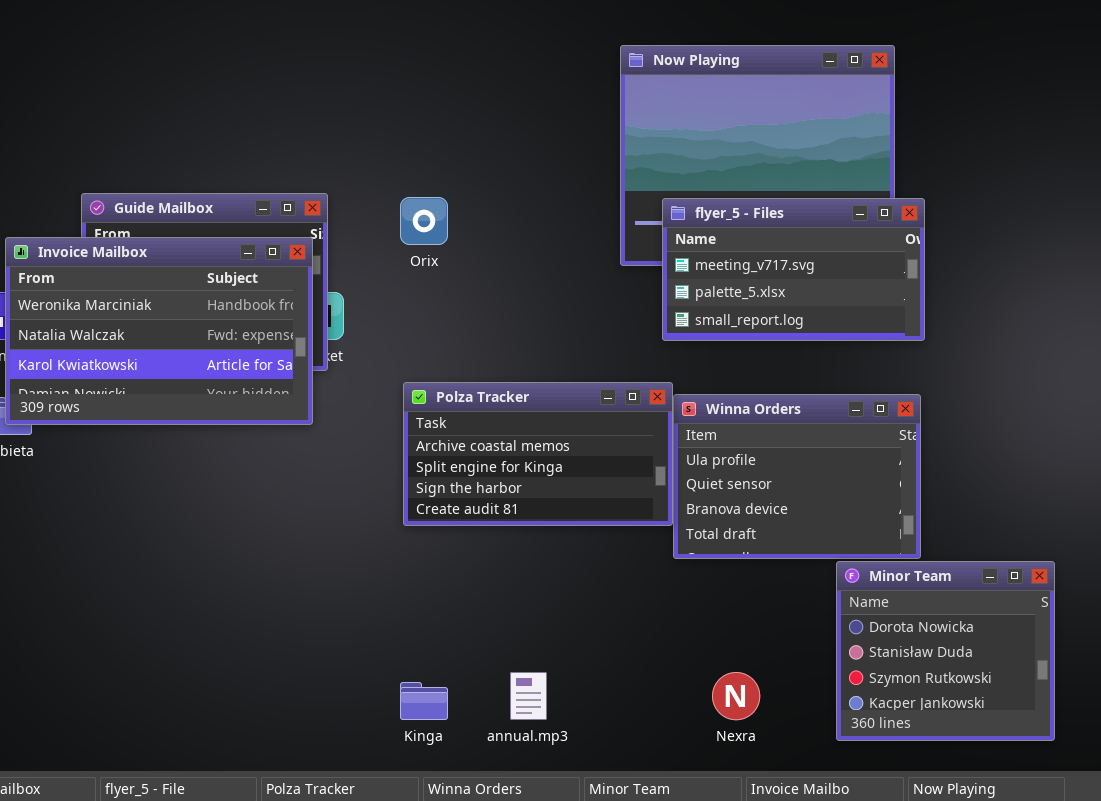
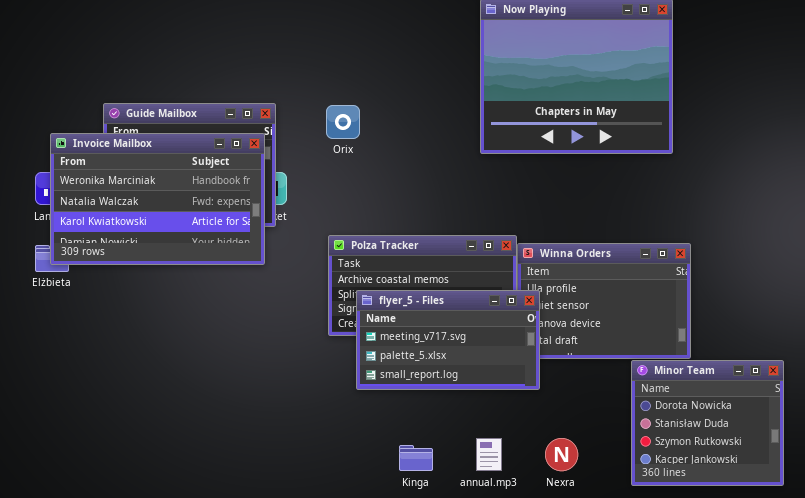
flyer_5 - Files: [662,198,925,341] -> [356,290,540,390], moved
annual.mp3: [510,672,547,720] -> [476,438,502,471], moved
Kinga: [400,682,448,720] -> [399,445,433,471], moved

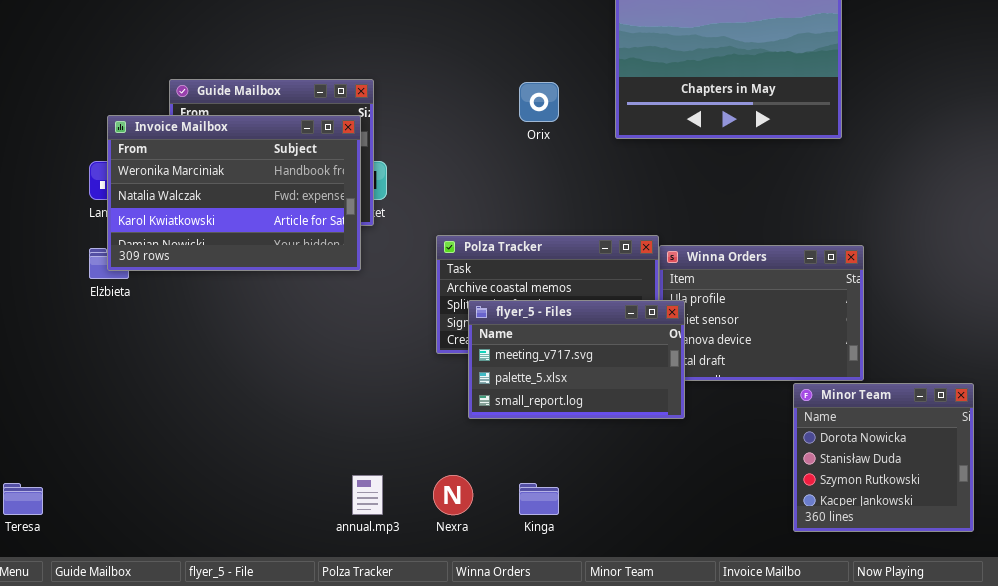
Orix: [326,105,360,139] -> [519,82,559,122], moved
annual.mp3: [476,438,502,471] -> [352,475,383,515], moved
Nexra: [545,438,578,471] -> [433,475,473,515], moved

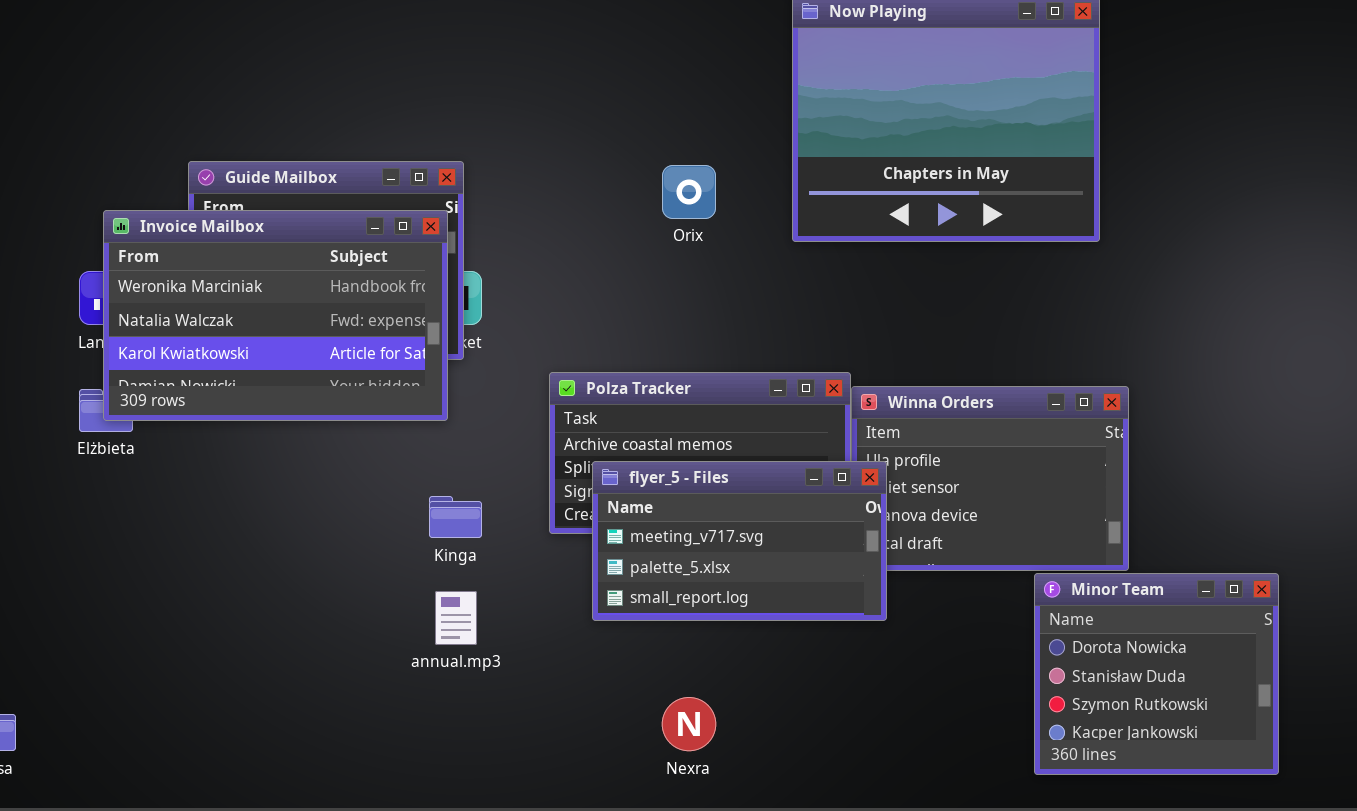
annual.mp3: [352,475,383,515] -> [435,591,477,645], moved
Nexra: [433,475,473,515] -> [662,697,716,751], moved
Kinga: [519,483,559,515] -> [429,496,482,538], moved

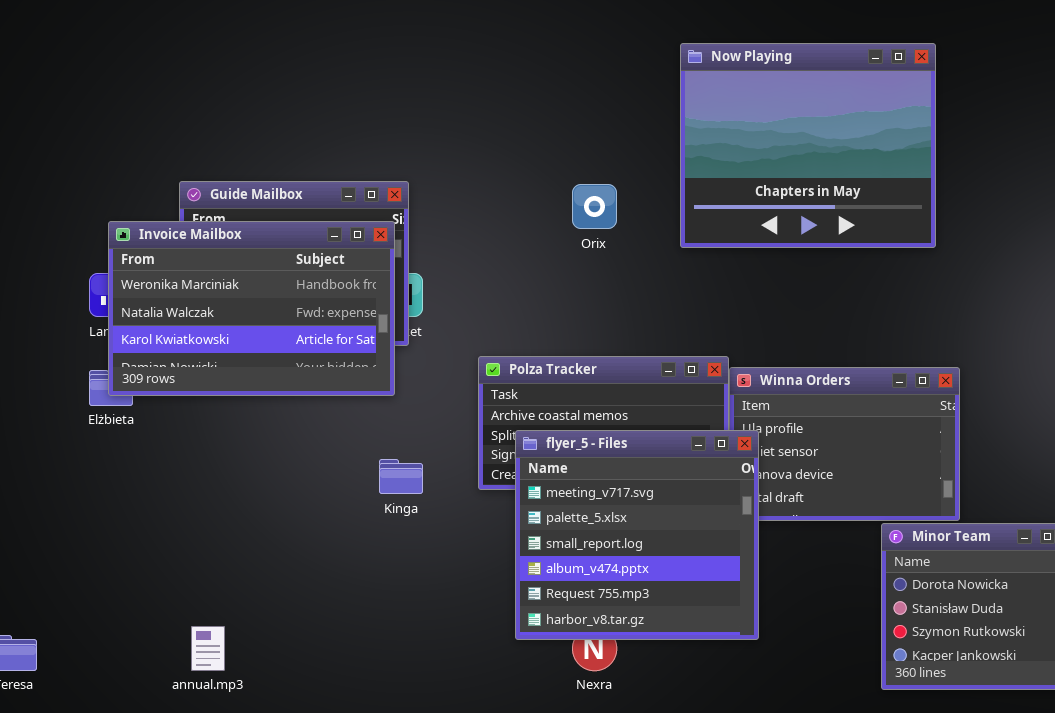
flyer_5 - Files: [592,461,887,621] -> [515,430,759,640], resized
annual.mp3: [435,591,477,645] -> [191,626,225,671], moved

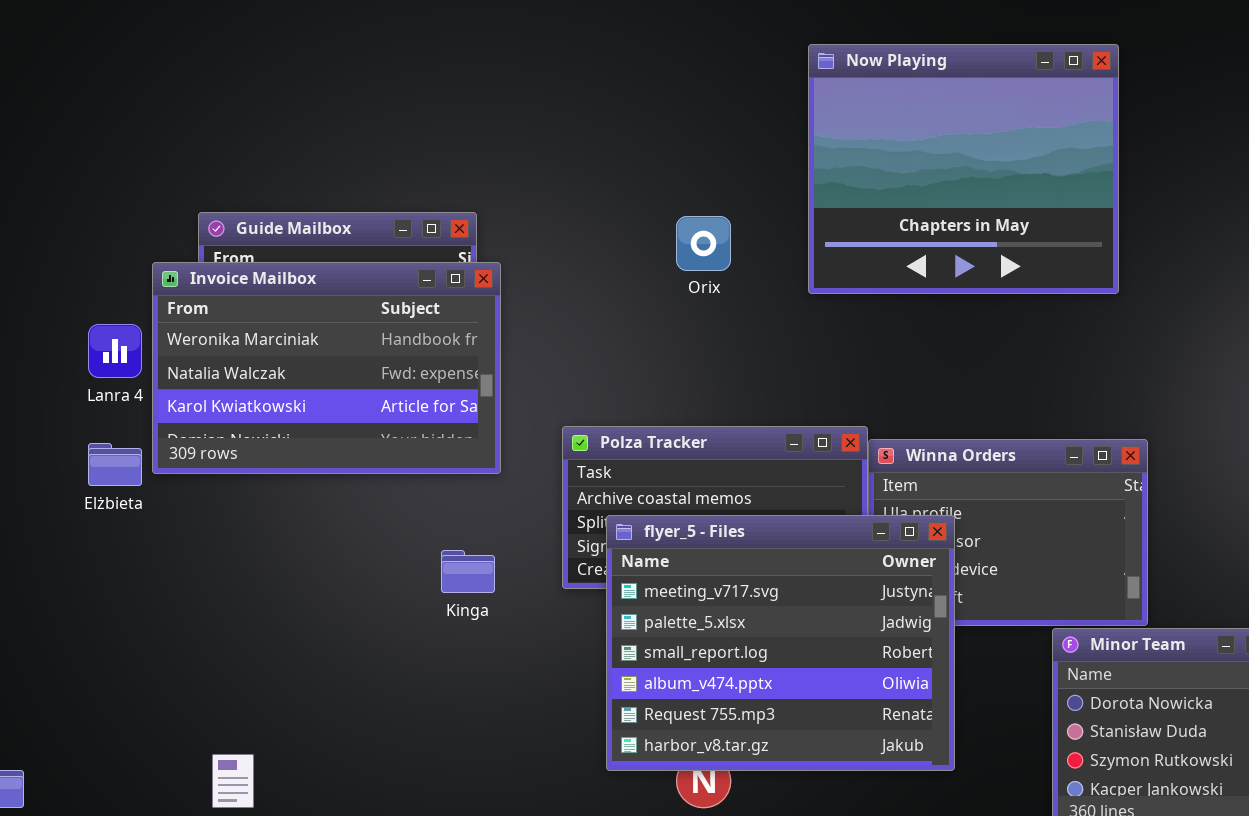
Invoice Mailbox: [108,221,395,396] -> [152,262,501,474], moved
flyer_5 - Files: [515,430,759,640] -> [606,515,955,771], resized

